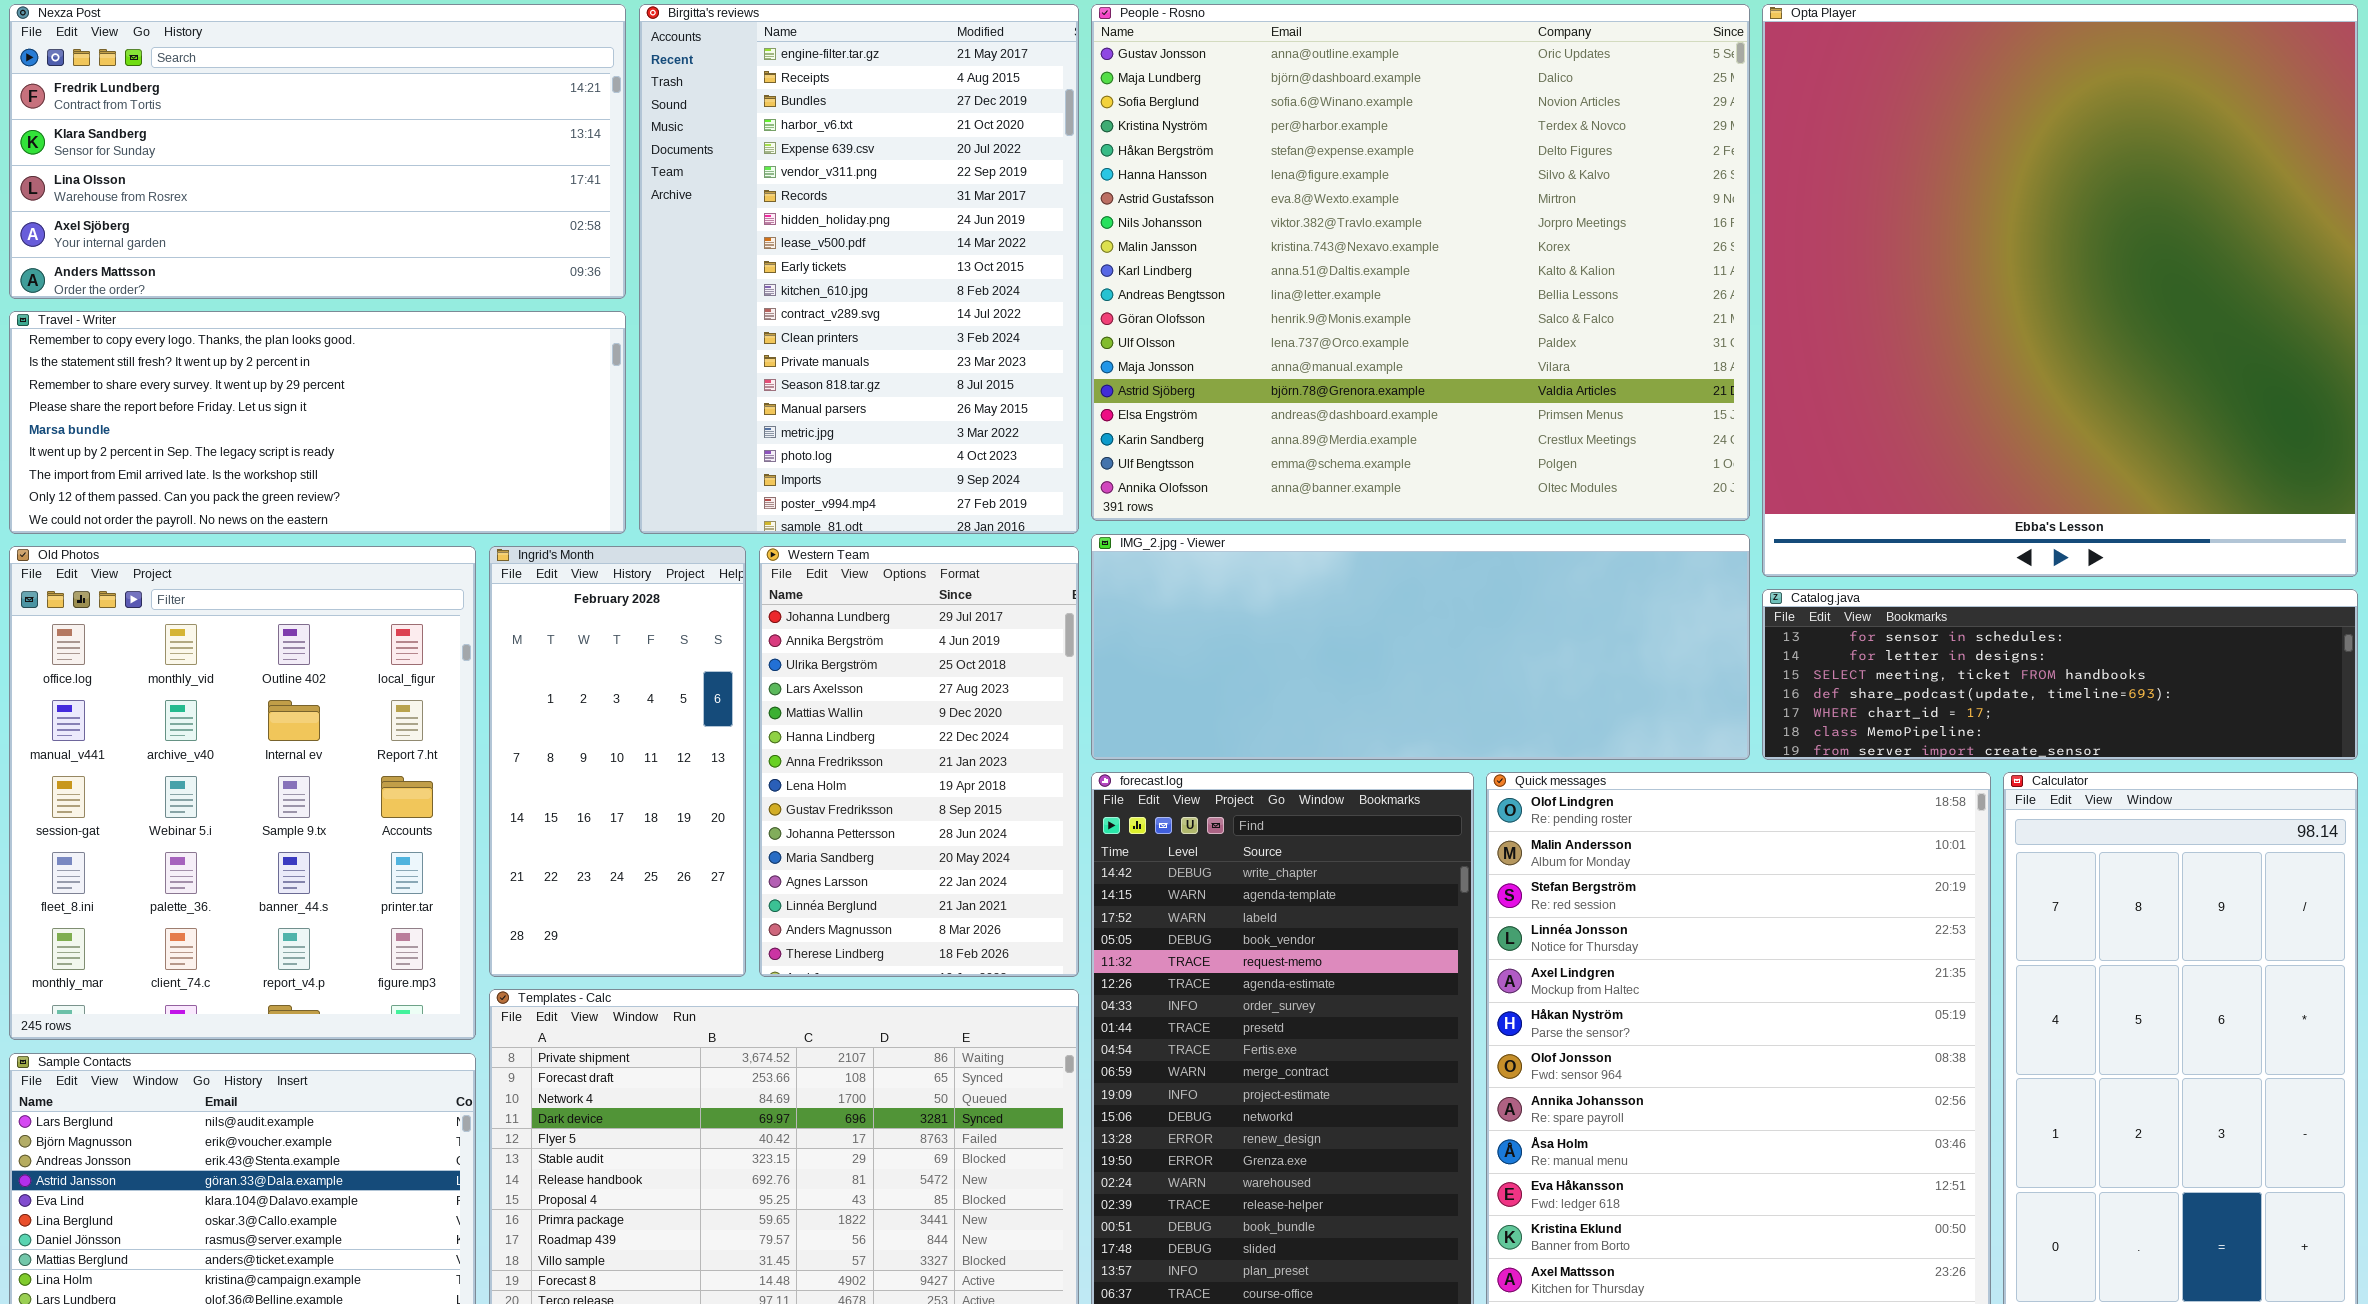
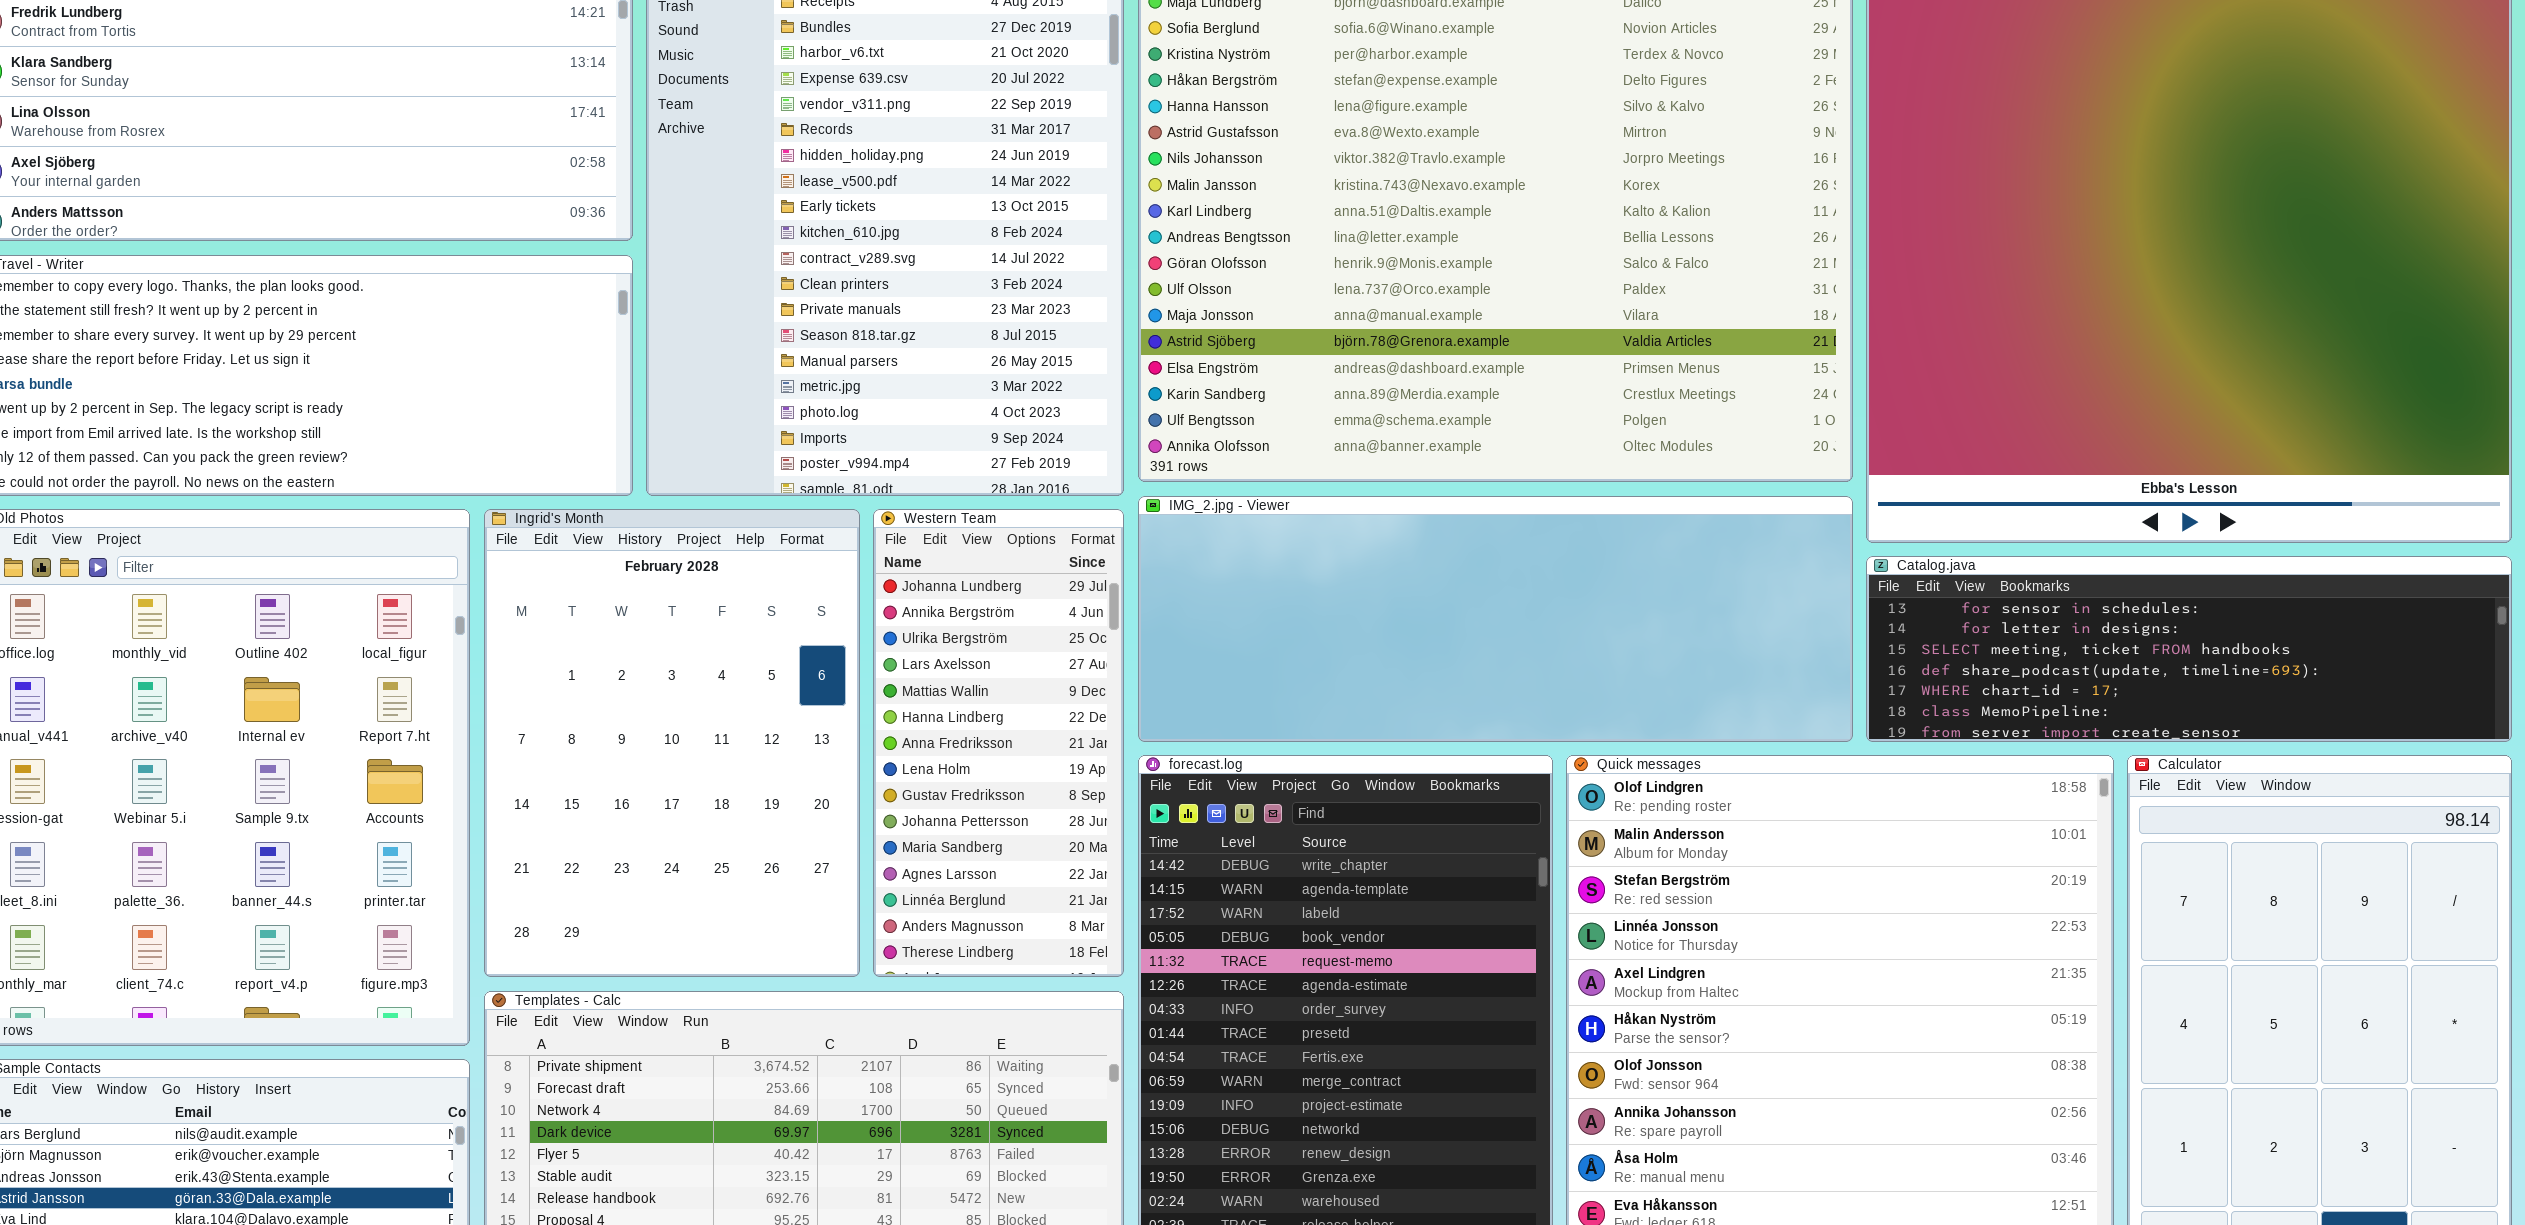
Ingrid's Month: [489,546,746,977] -> [484,509,860,977], resized
Western Team: [759,546,1079,977] -> [873,509,1124,977], resized

